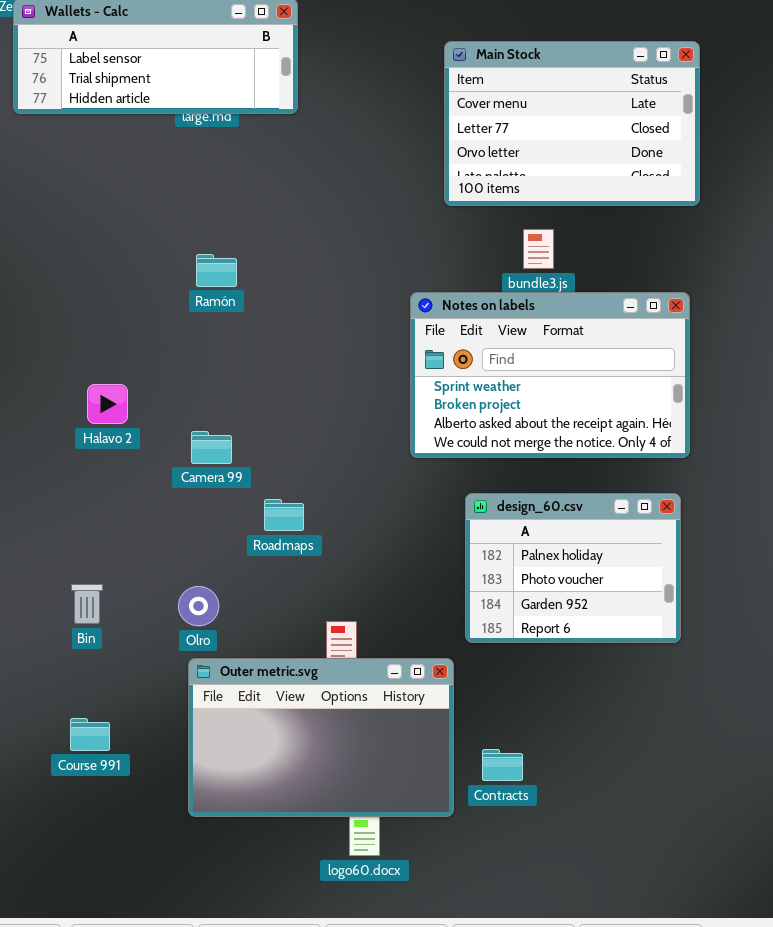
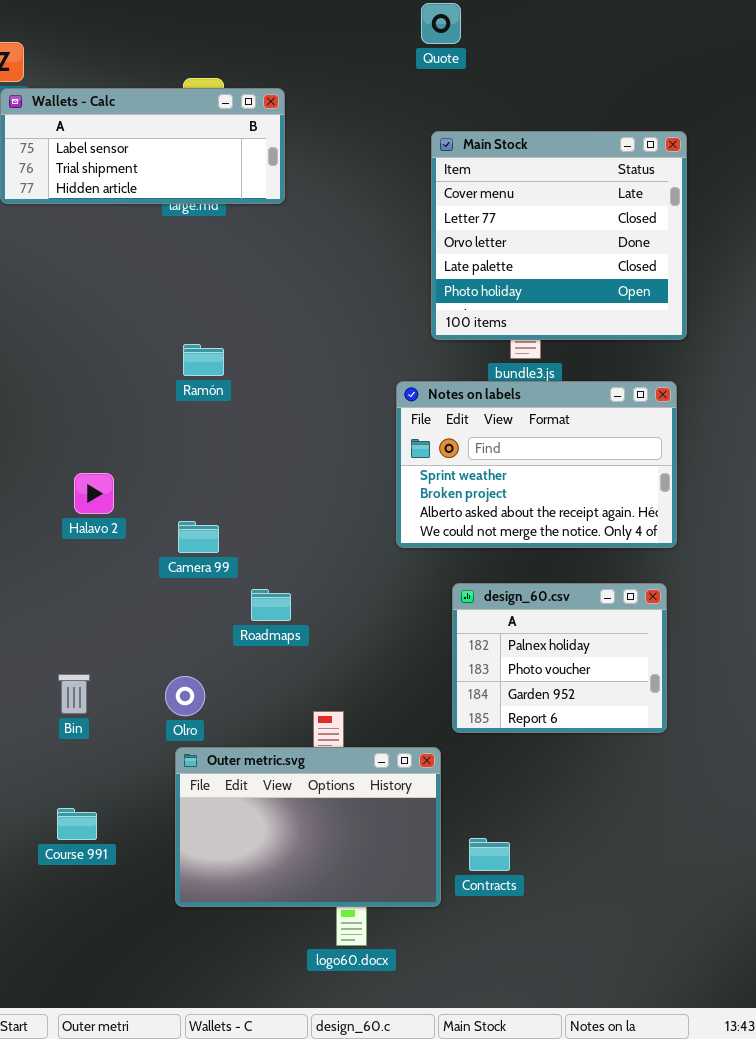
Main Stock: [444,41,700,206] -> [431,131,687,340], resized

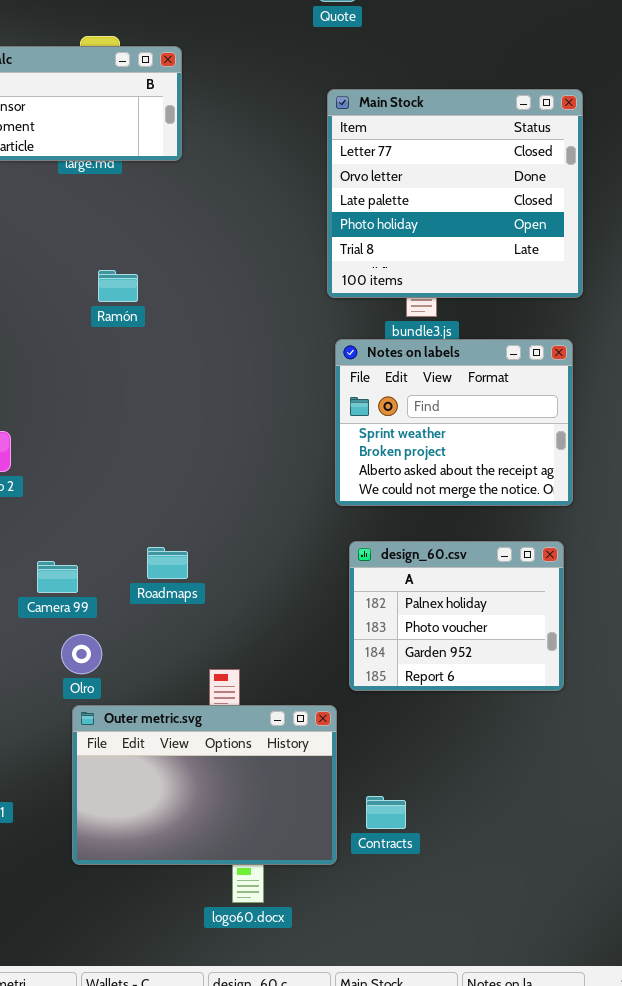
Main Stock: [431,131,687,340] -> [327,89,583,298], scrolled down 1 row
Ramón: [183,344,224,376] -> [98,270,138,302], moved
Notes on labels: [396,381,677,548] -> [335,339,573,506], resized
Camera 99: [178,521,219,553] -> [37,561,78,593], moved

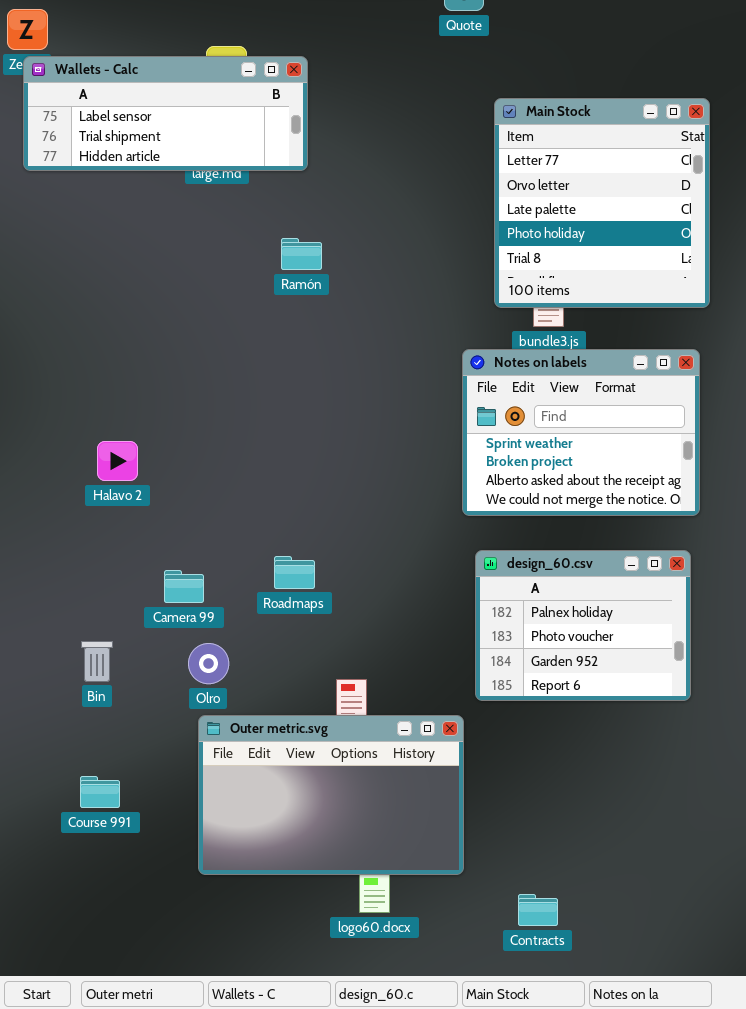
Main Stock: [327,89,583,298] -> [494,98,710,308], resized
Ramón: [98,270,138,302] -> [281,238,322,270], moved
Contracts: [366,796,406,829] -> [518,894,558,926], moved

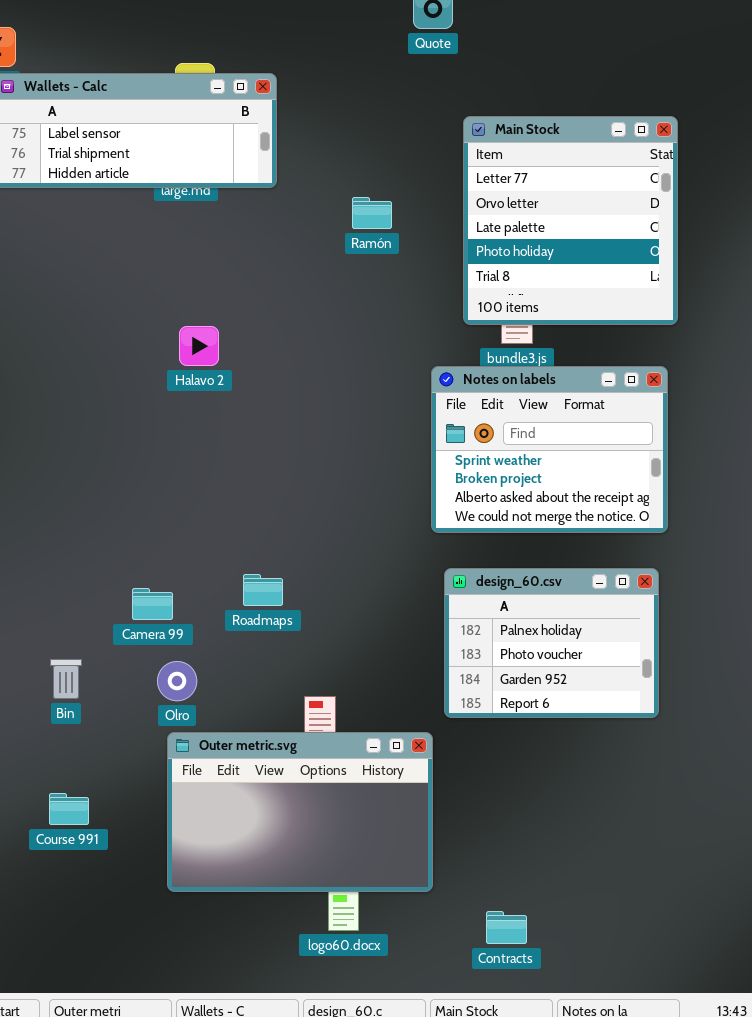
Ramón: [281,238,322,270] -> [352,197,392,229], moved
Halavo 2: [97,441,138,481] -> [179,326,219,366], moved

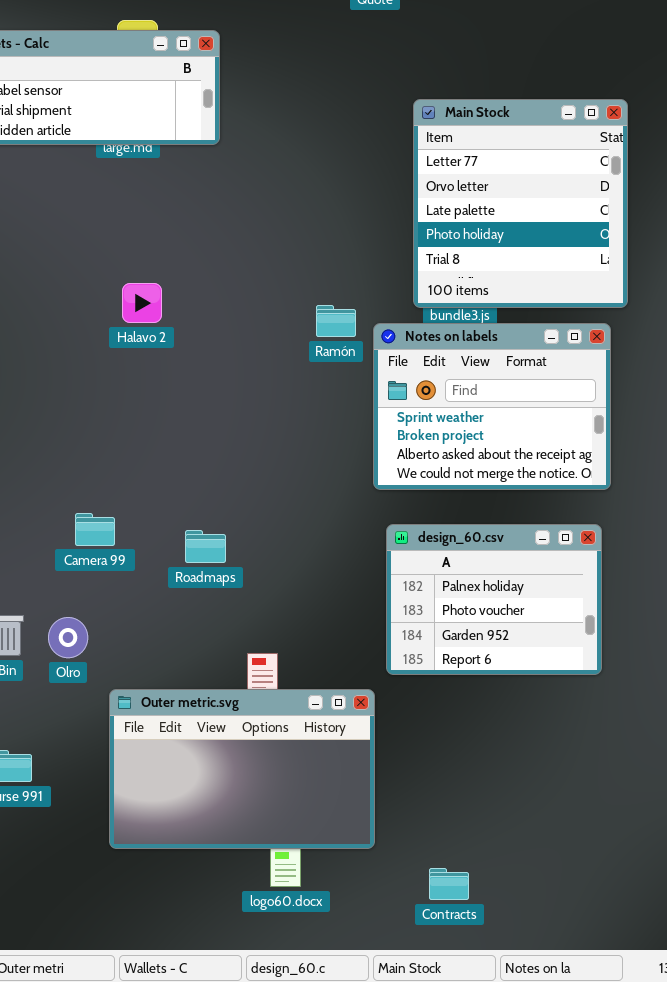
Main Stock: [463,116,678,325] -> [413,99,628,308], moved
Ramón: [352,197,392,229] -> [316,305,356,337], moved
Camera 99: [132,588,173,620] -> [75,513,115,546], moved
Olro: [157,661,197,701] -> [48,617,88,658], moved

